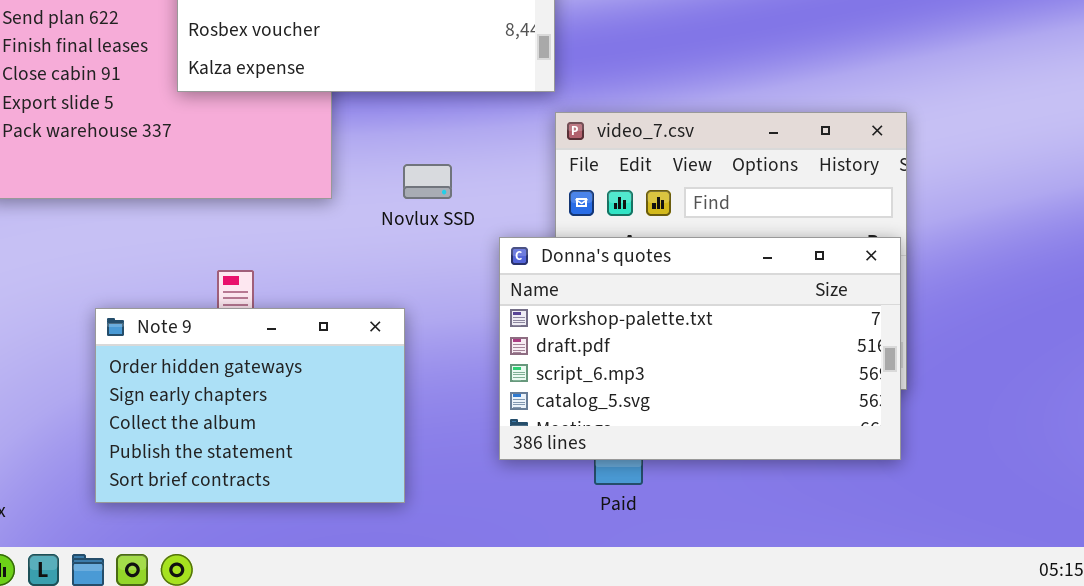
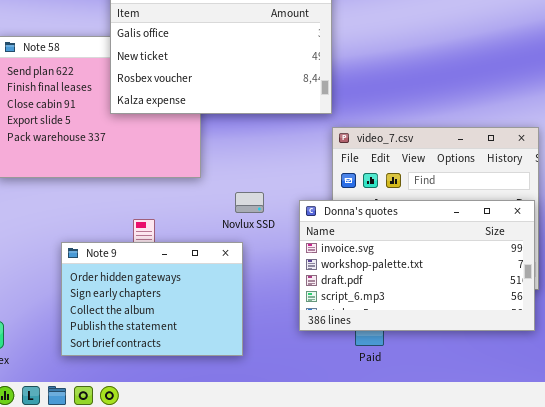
Novlux SSD: [403,164,452,199] -> [235,192,264,213], moved
Donna's quotes: [499,237,901,460] -> [299,200,535,331], scrolled up 1 row

